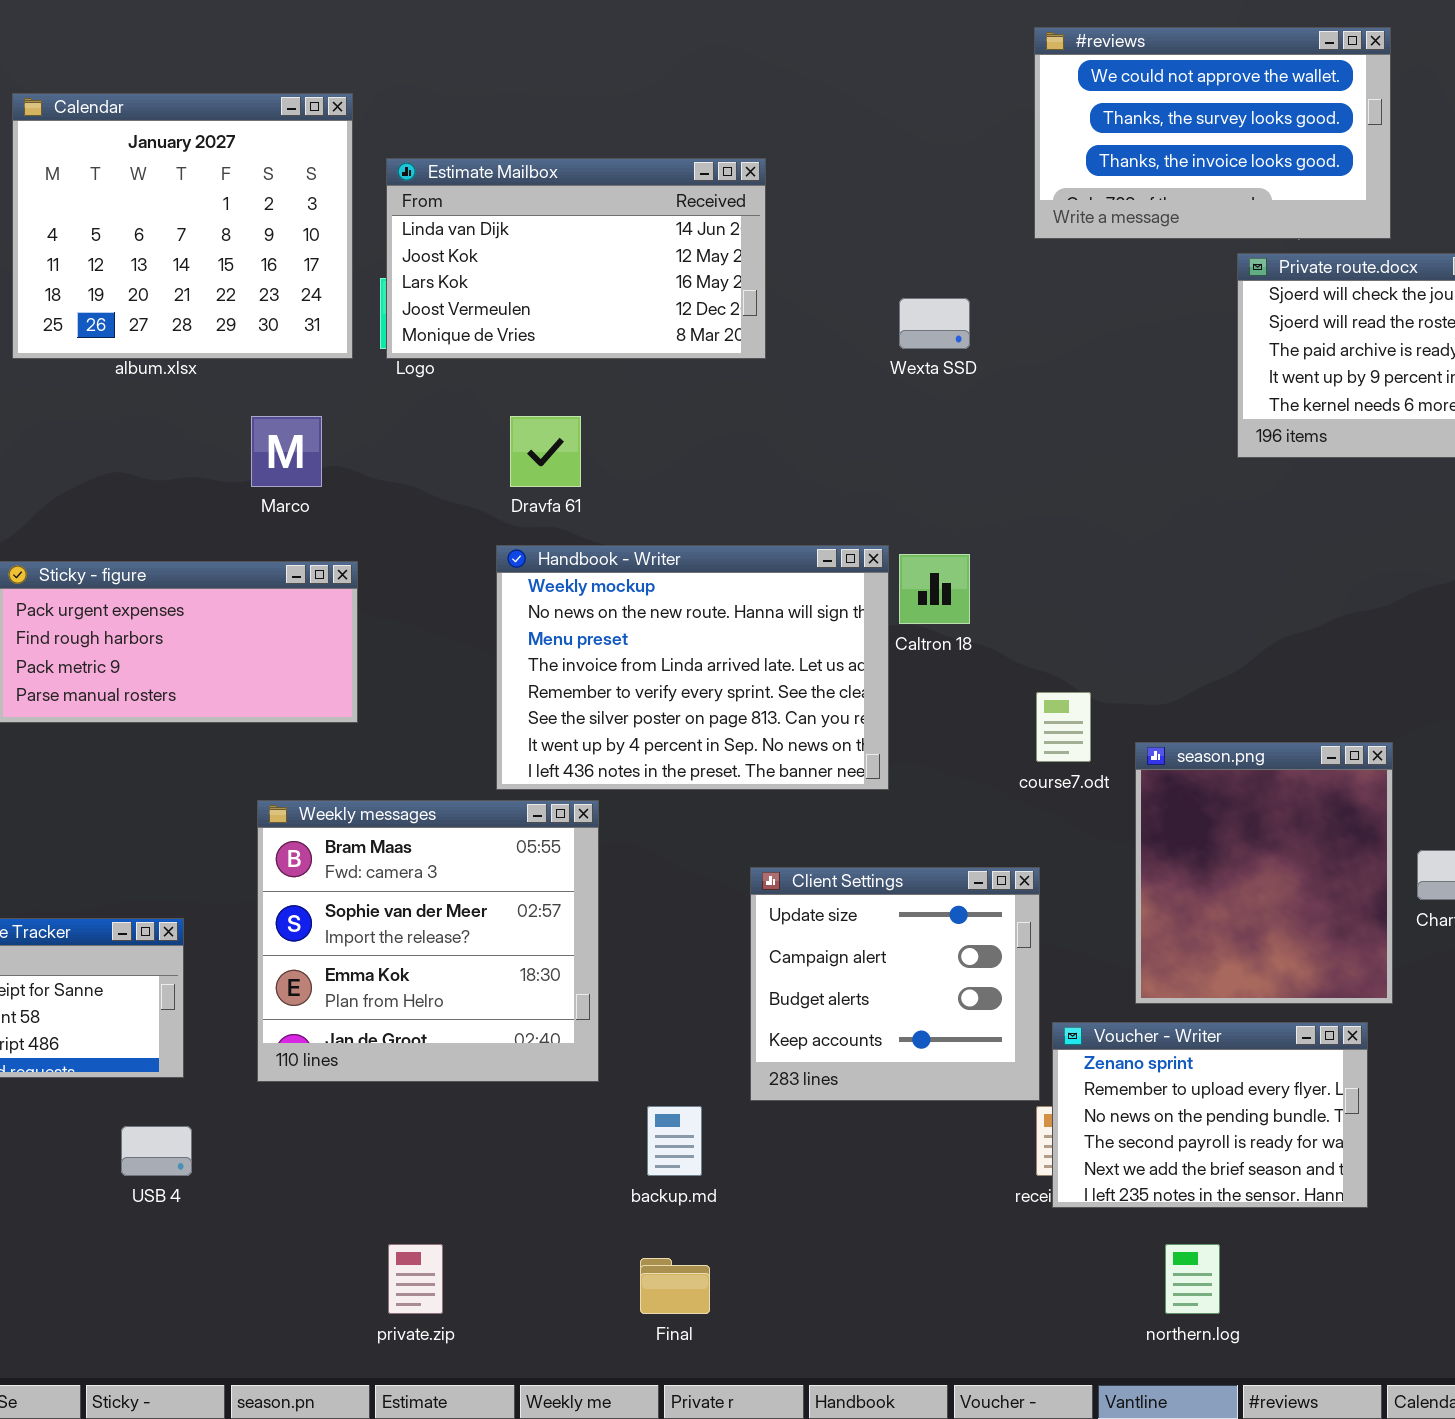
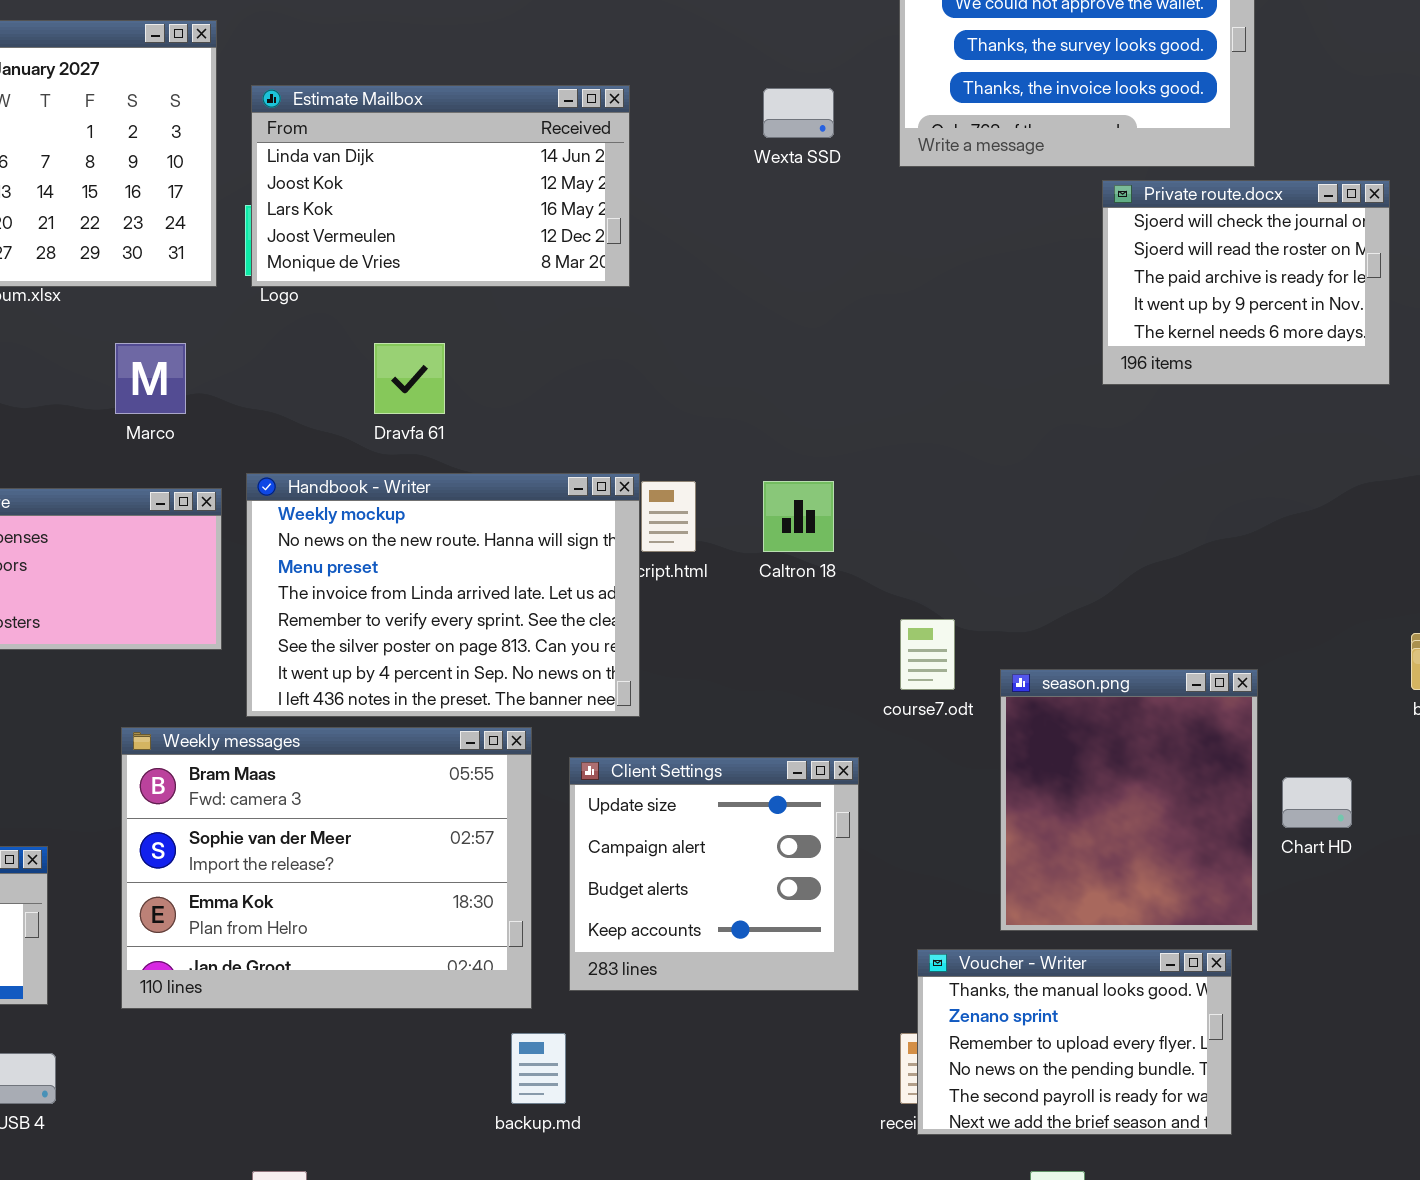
Wexta SSD: [899,298,970,349] -> [763,88,834,138], moved
Handbook - Writer: [496,545,889,790] -> [246,473,640,717], moved
Weekly messages: [257,800,599,1082] -> [121,727,532,1009], resized
Client Settings: [750,867,1040,1101] -> [569,757,859,991], moved
Voucher - Writer: [1052,1022,1368,1208] -> [917,949,1232,1135], scrolled up 1 row

